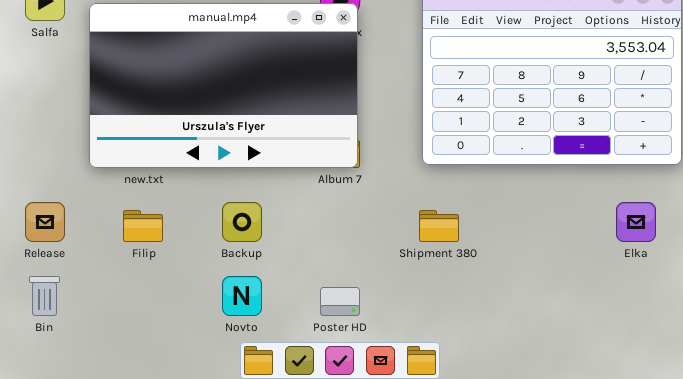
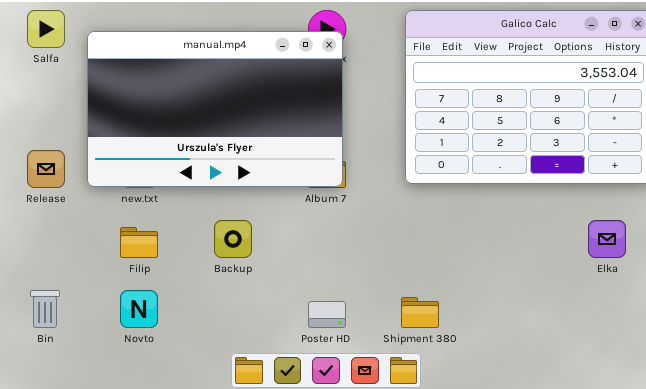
Release: [25,202,65,242] -> [27,150,65,188], moved
Shipment 380: [419,210,459,242] -> [401,297,439,328], moved
Novto: [222,276,262,316] -> [120,290,158,328], moved

